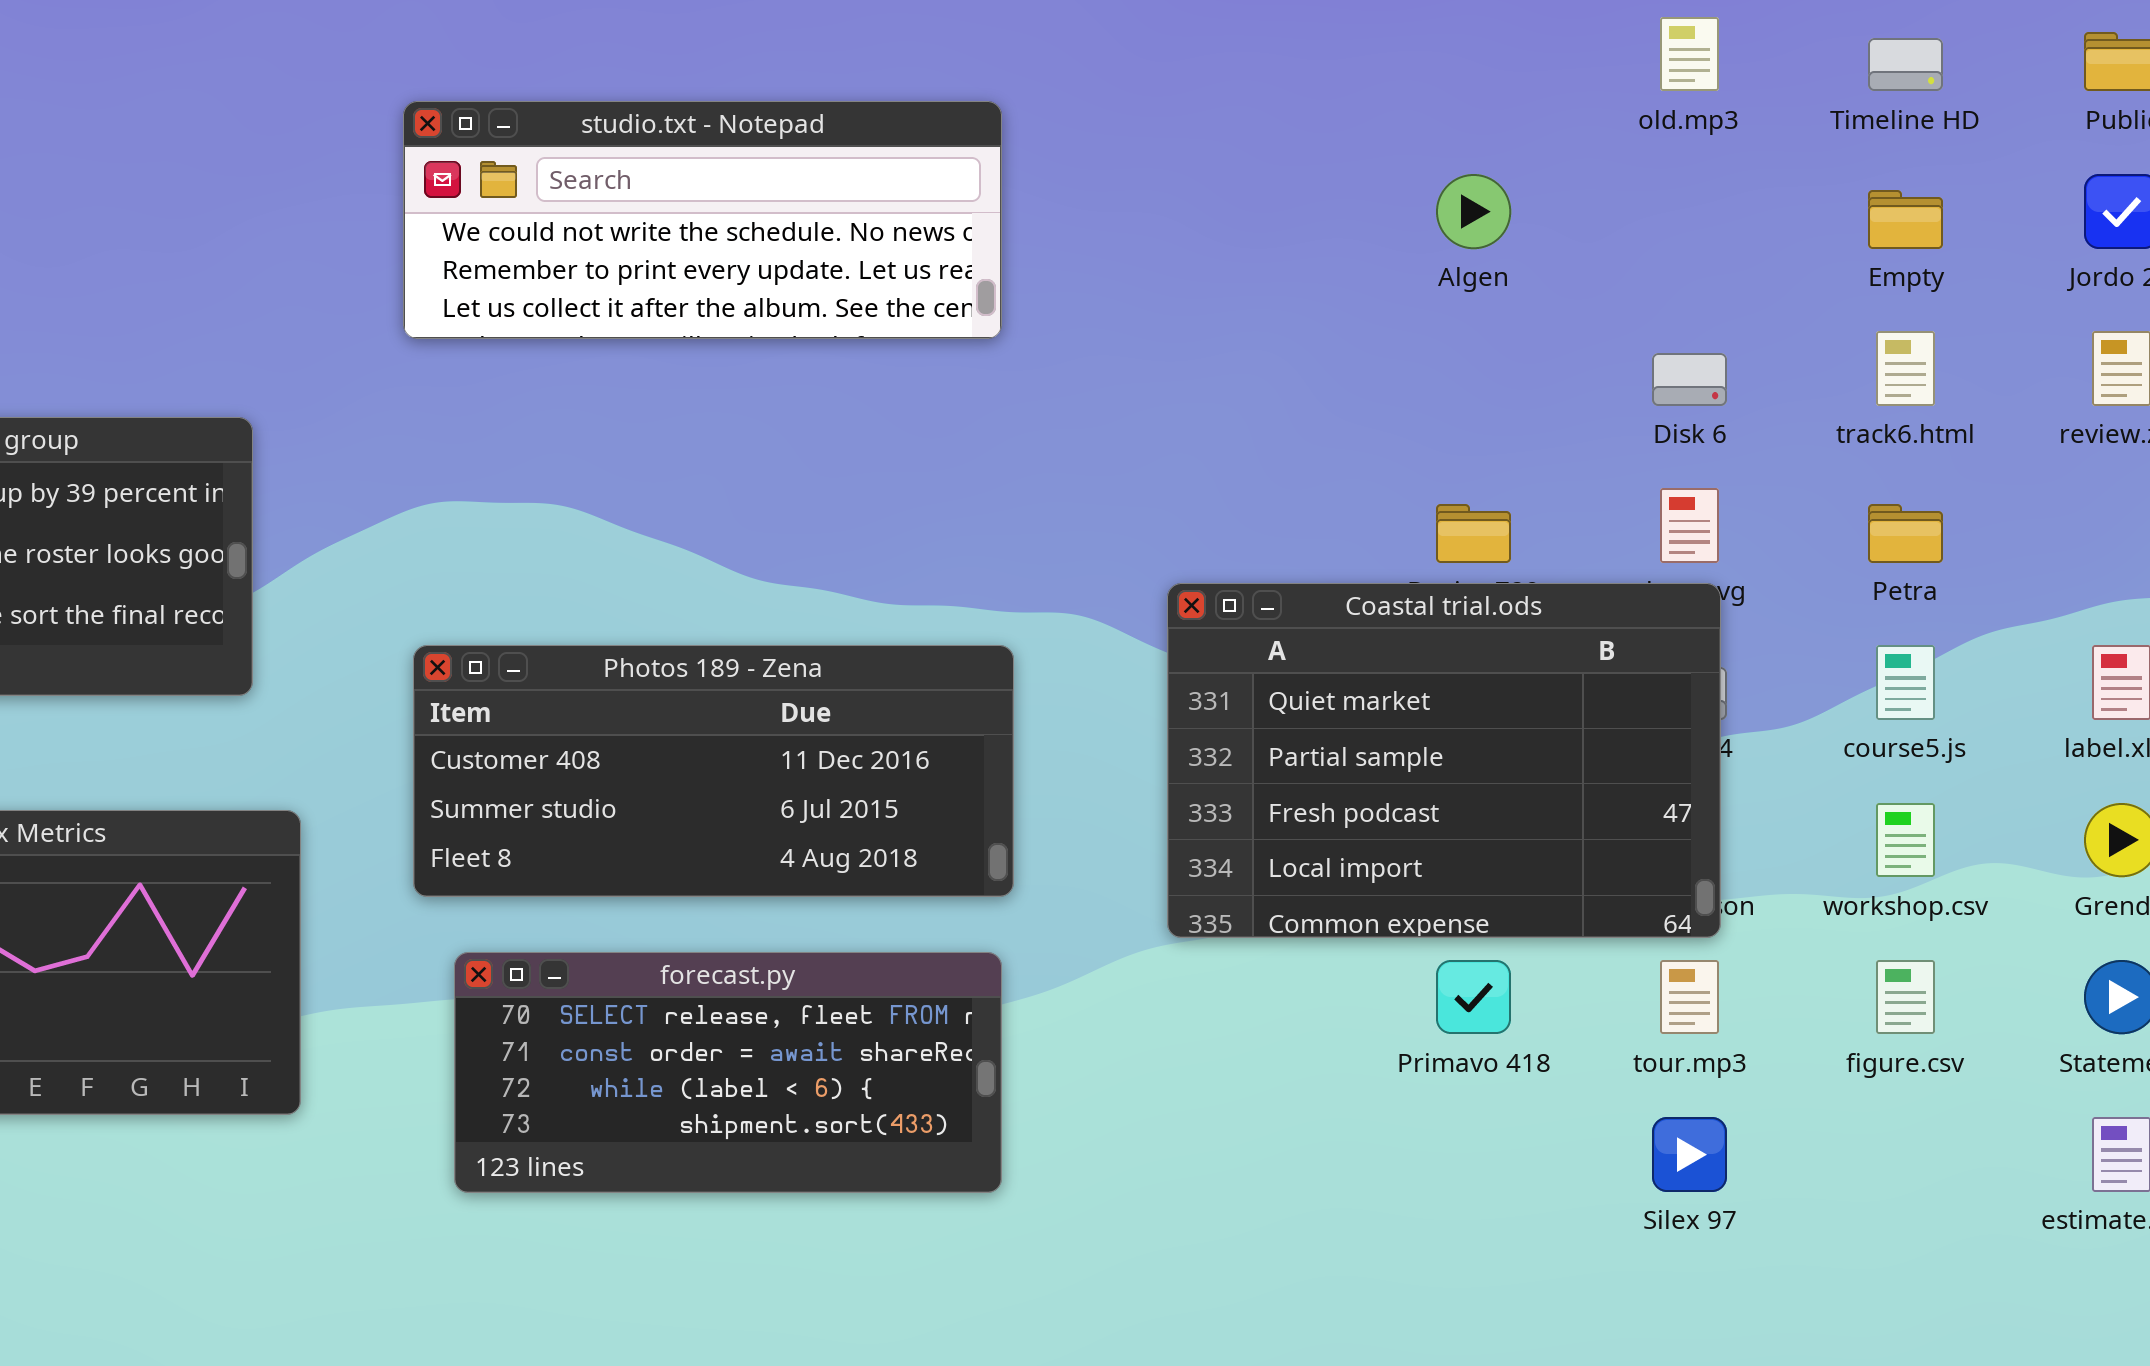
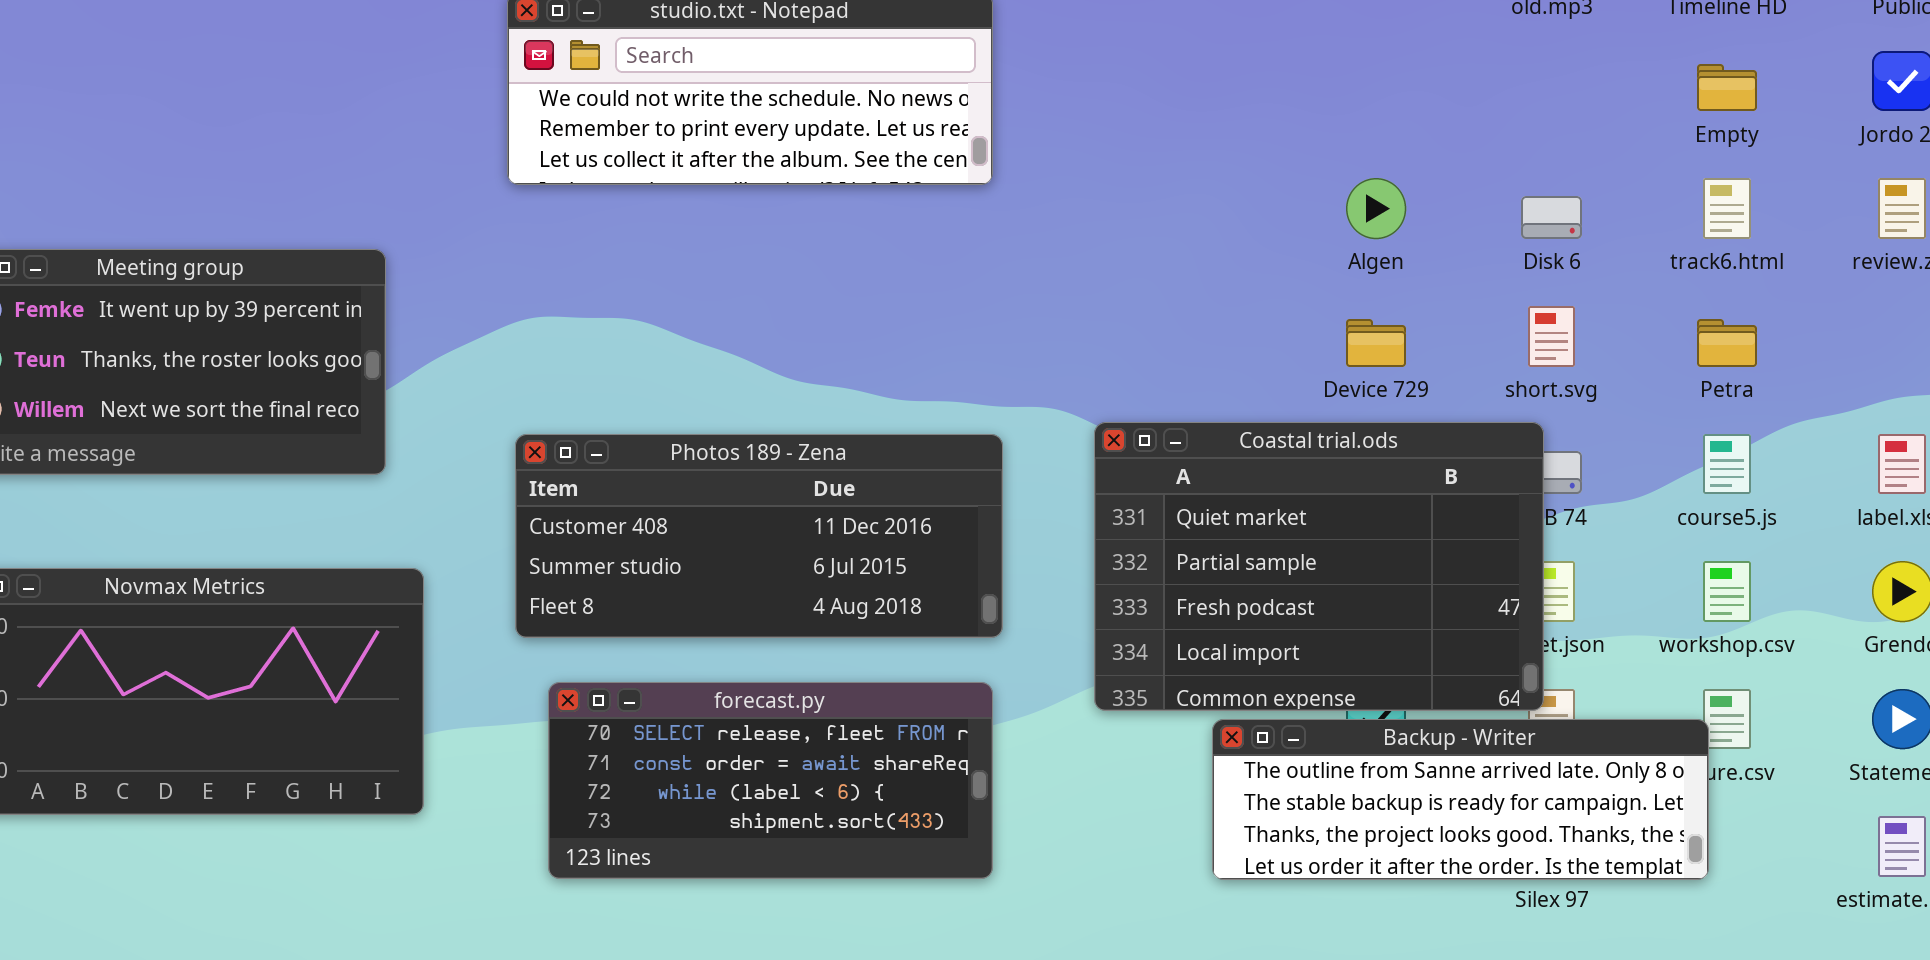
Algen: [1436,174,1511,249] -> [1346,178,1406,239], moved
Coastal trial.ods: [1167,583,1721,938] -> [1094,422,1544,711], moved
Backup - Writer: none -> [1212,719,1709,880], opened

